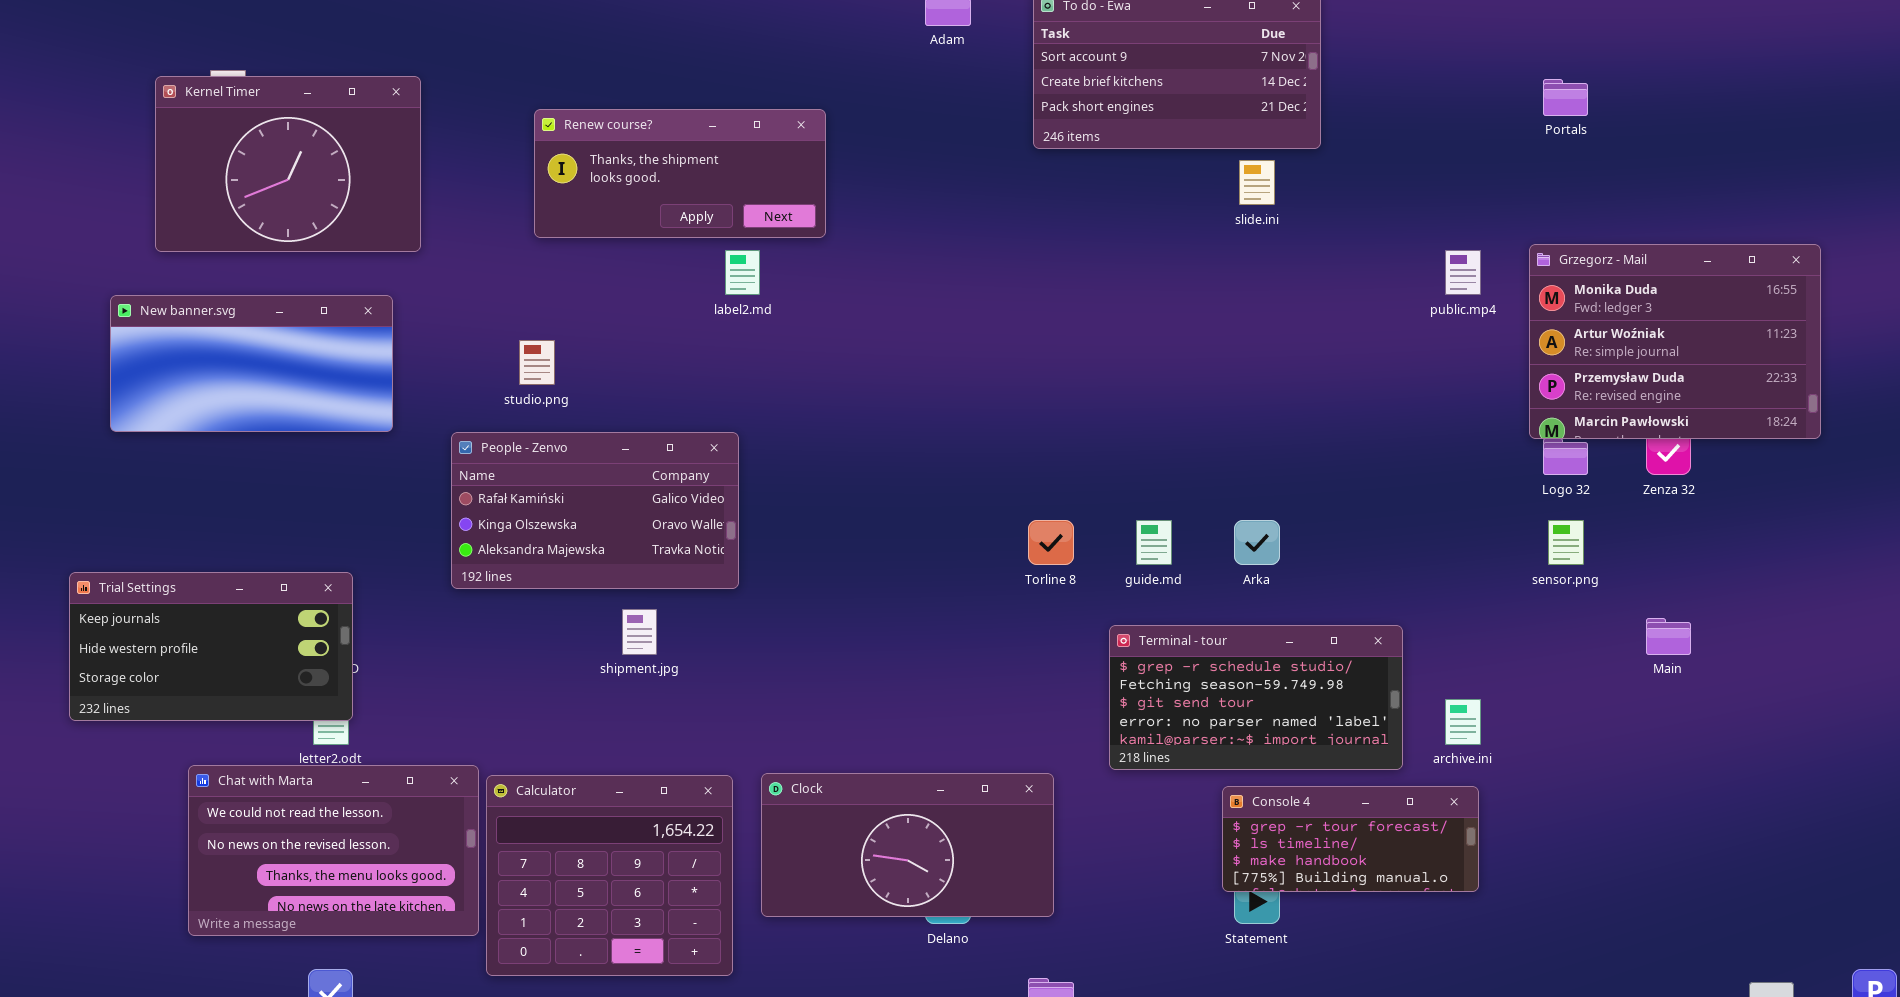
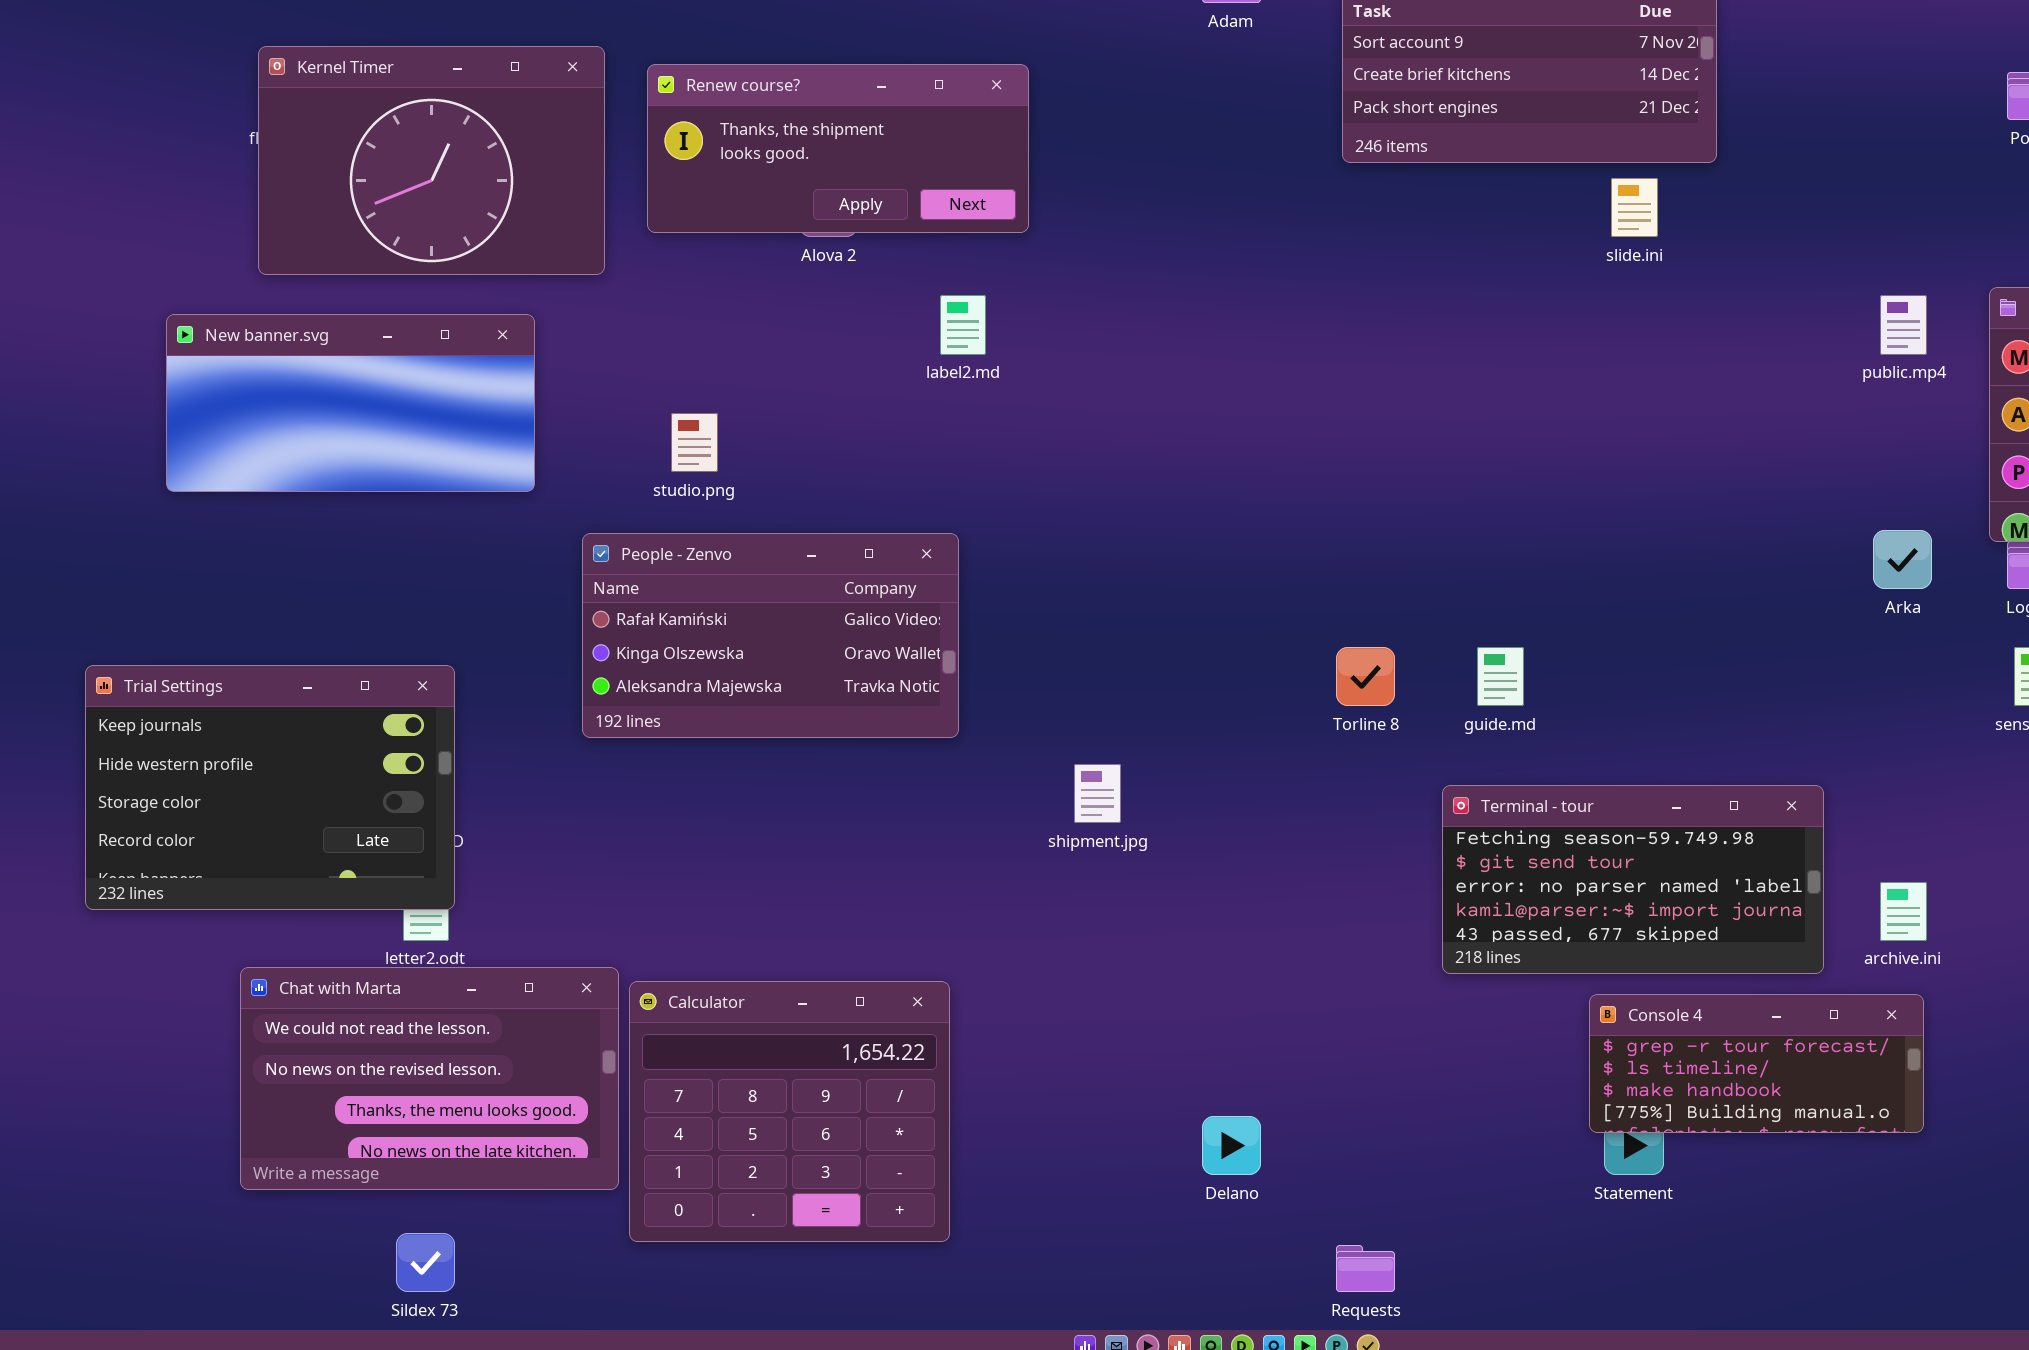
Kernel Timer: [155,76,421,252] -> [258,46,605,275], moved
Renew course?: [534,109,826,238] -> [647,64,1029,233], moved
New banner.svg: [110,295,393,432] -> [166,314,535,492], moved
Arka: [1234,520,1280,565] -> [1873,530,1932,589], moved
Trial Settings: [69,572,353,721] -> [85,665,455,910], resized
shipment.jpg: [622,609,657,655] -> [1074,764,1121,823], moved
Terminal - tour: [1109,625,1403,770] -> [1442,785,1824,974], scrolled down 1 row
Clock: [761,773,1054,917] -> none, closed

